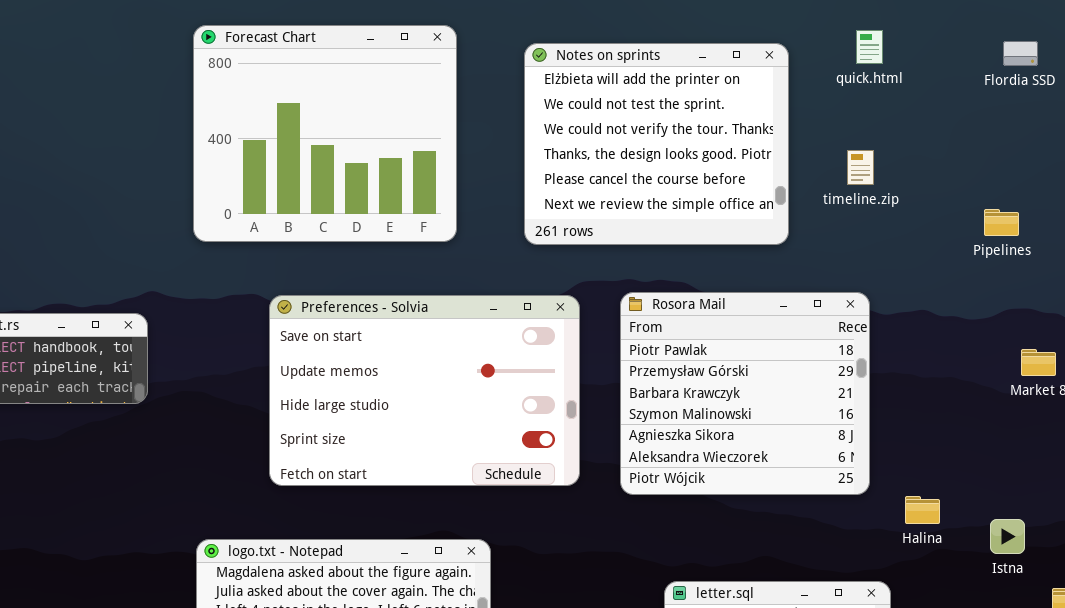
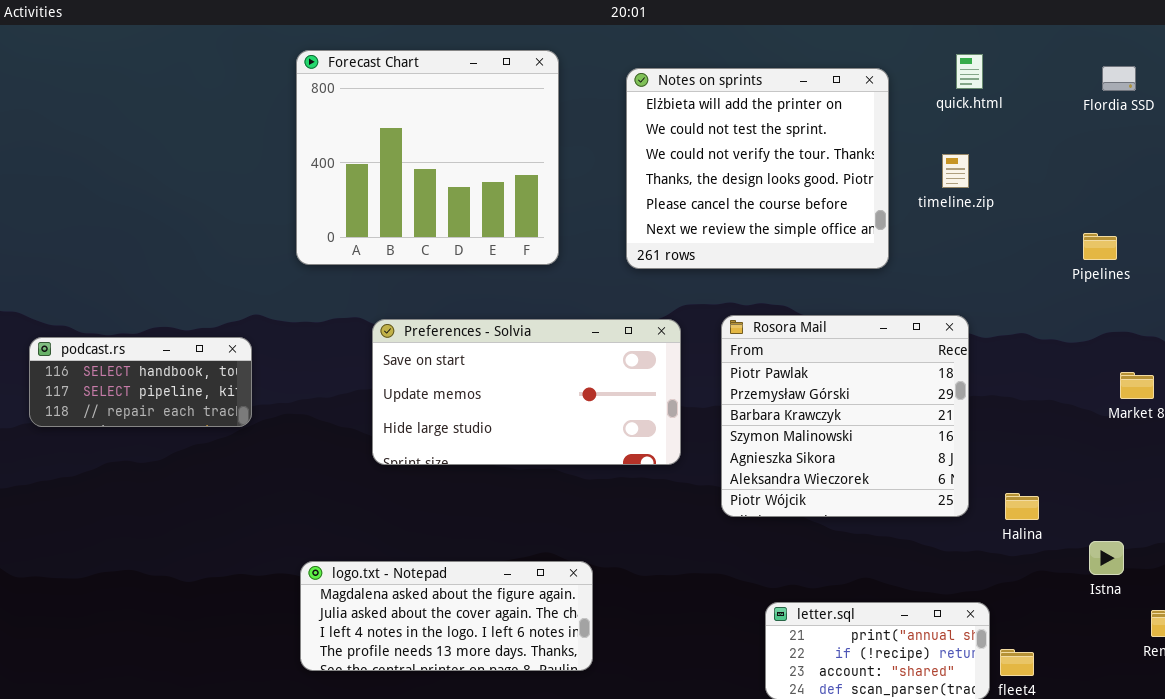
timeline.zip: [847,150,874,185] -> [942,154,969,188], moved
Preferences - Solvia: [269,295,580,486] -> [372,319,681,465], resized
Halina: [905,496,940,524] -> [1005,493,1039,520], moved

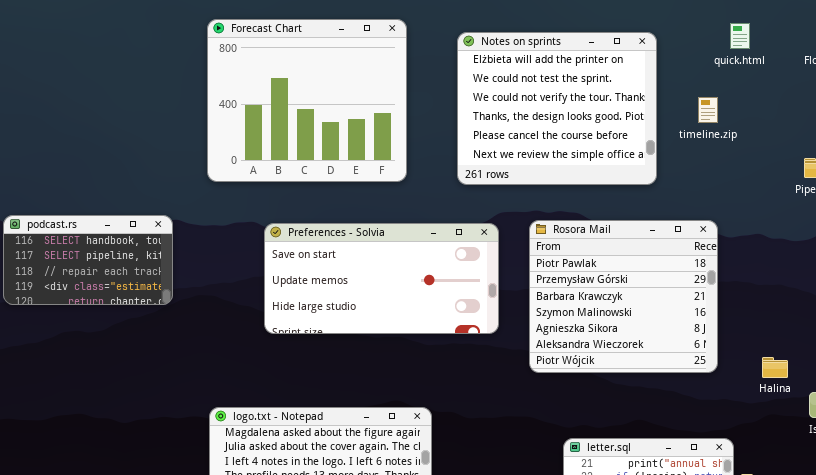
quick.html: [956,54,983,89] -> [730,23,750,49], moved
podcast.rs: [29,337,252,427] -> [3,215,173,305], resized
Halina: [1005,493,1039,520] -> [762,357,788,378], moved

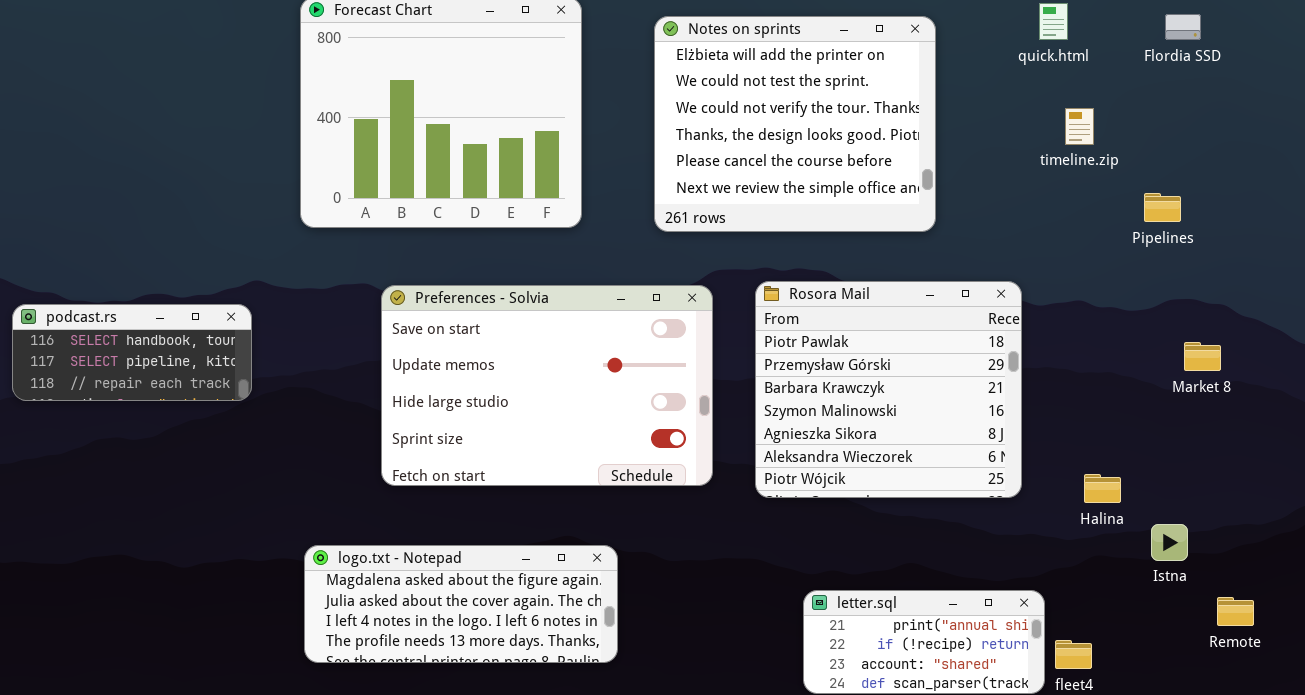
timeline.zip: [698,97,718,123] -> [1065,108,1094,145], moved
podcast.rs: [3,215,173,305] -> [12,304,252,401], resized
Preferences - Solvia: [264,223,499,334] -> [381,285,713,486], resized

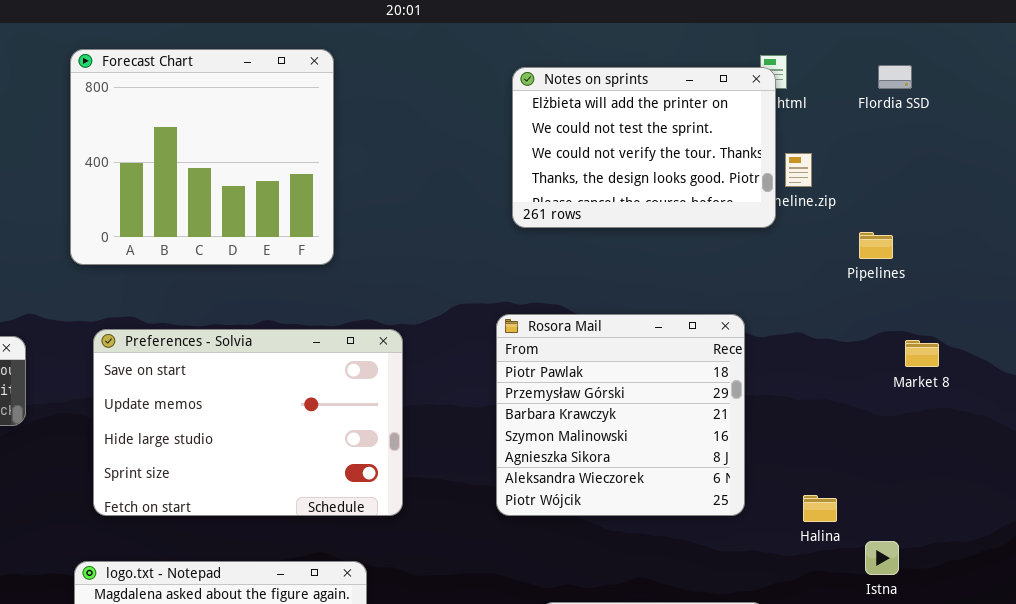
Notes on sprints: [654,16,936,232] -> [512,67,776,228], moved, resized
Preferences - Solvia: [381,285,713,486] -> [93,329,403,516], moved
Market 8: [1184,342,1221,371] -> [905,340,939,367], moved

